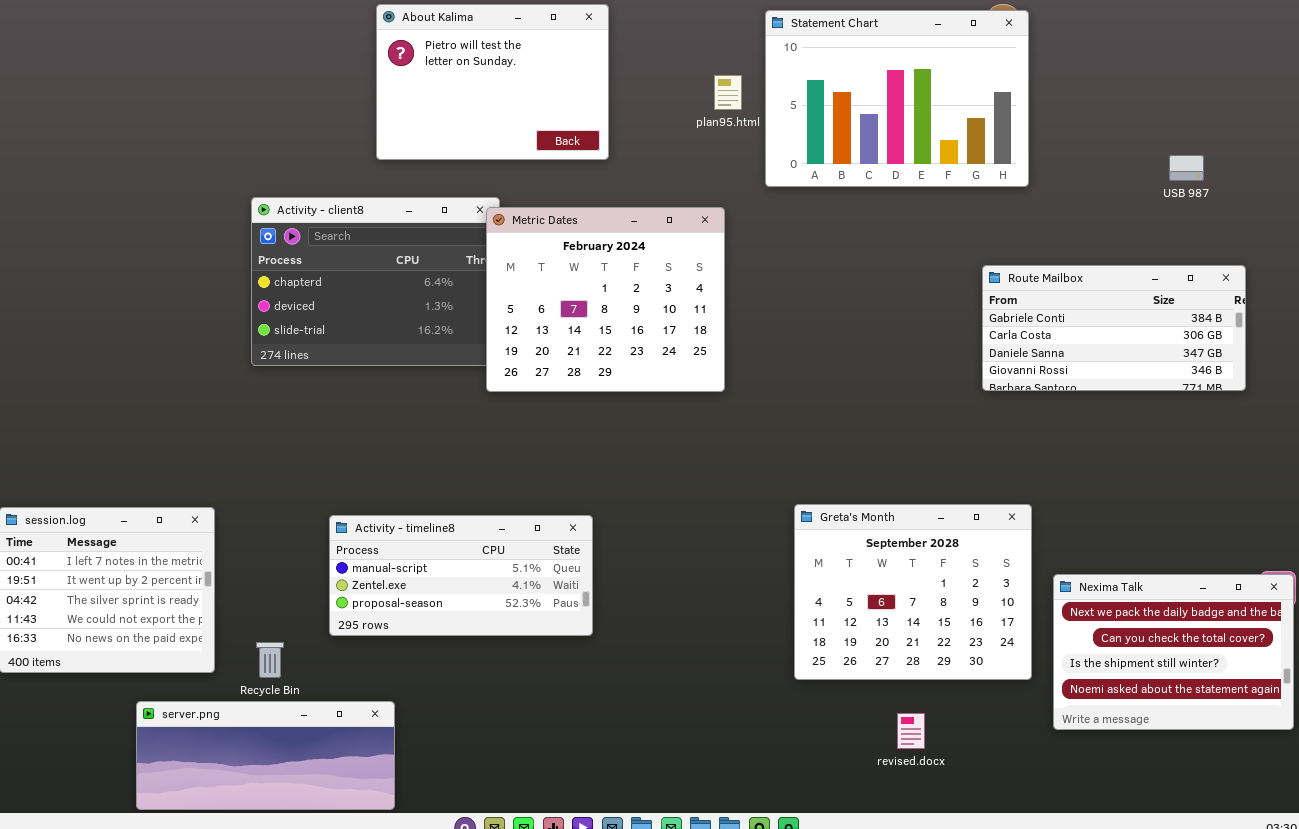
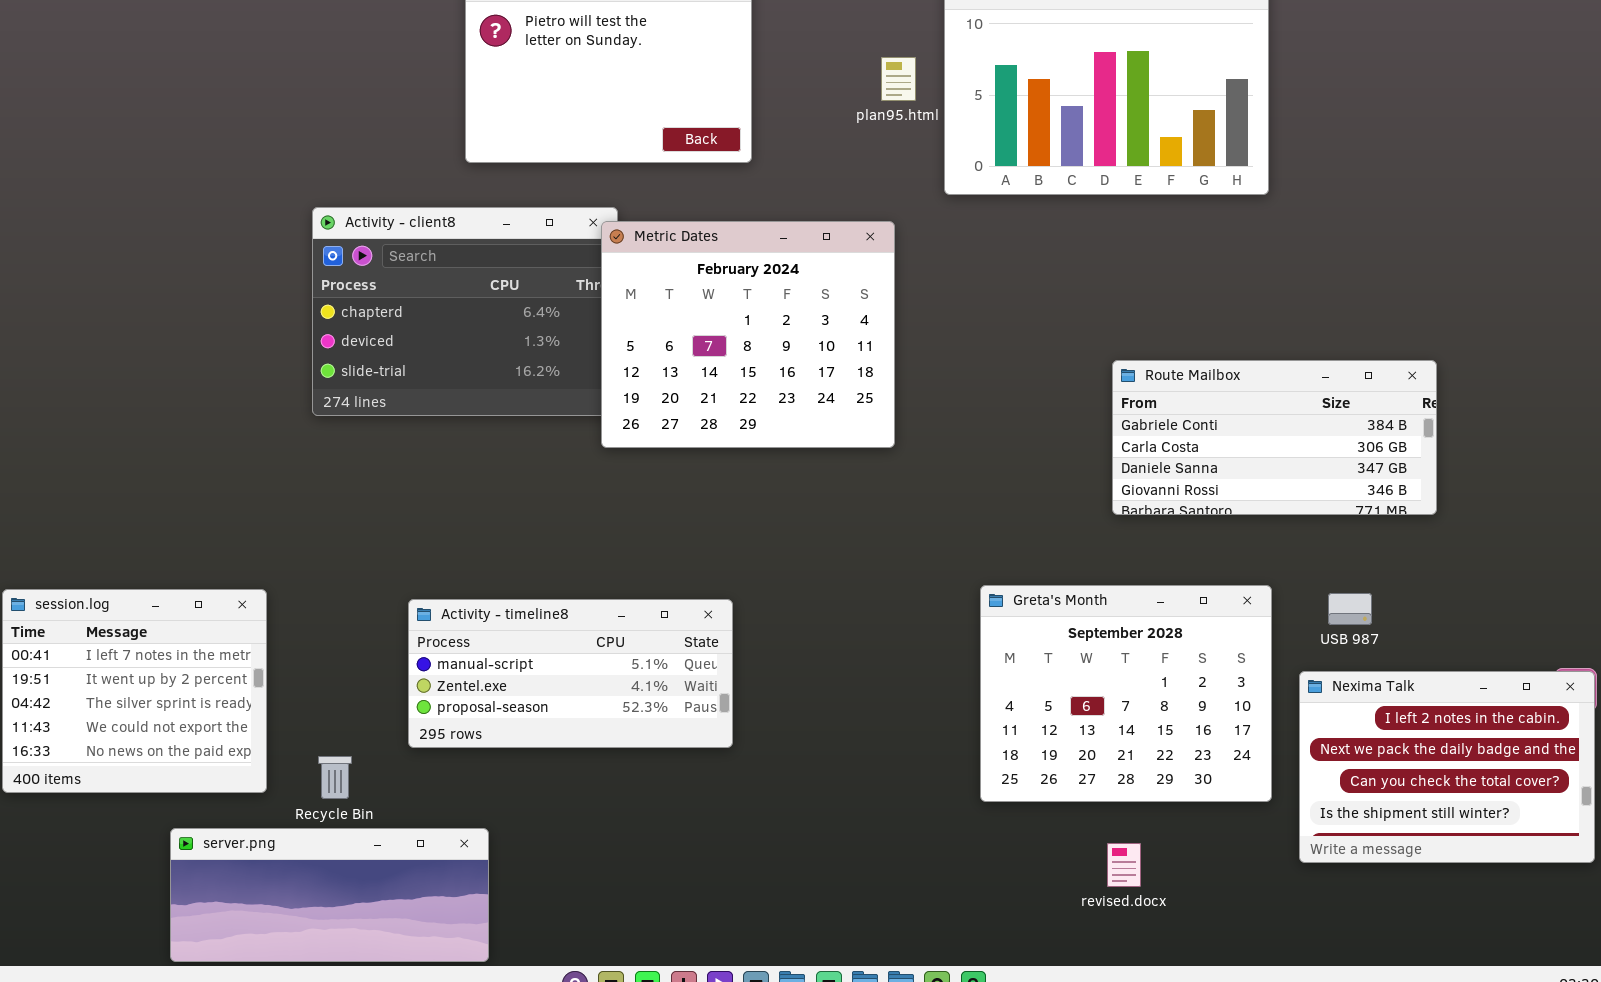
USB 987: [1169,155,1204,181] -> [1328,593,1372,625], moved
Route Mailbox: [982,265,1246,391] -> [1112,360,1437,515], moved
Nexima Talk: [1053,574,1294,730] -> [1299,671,1595,863], scrolled up 1 row

